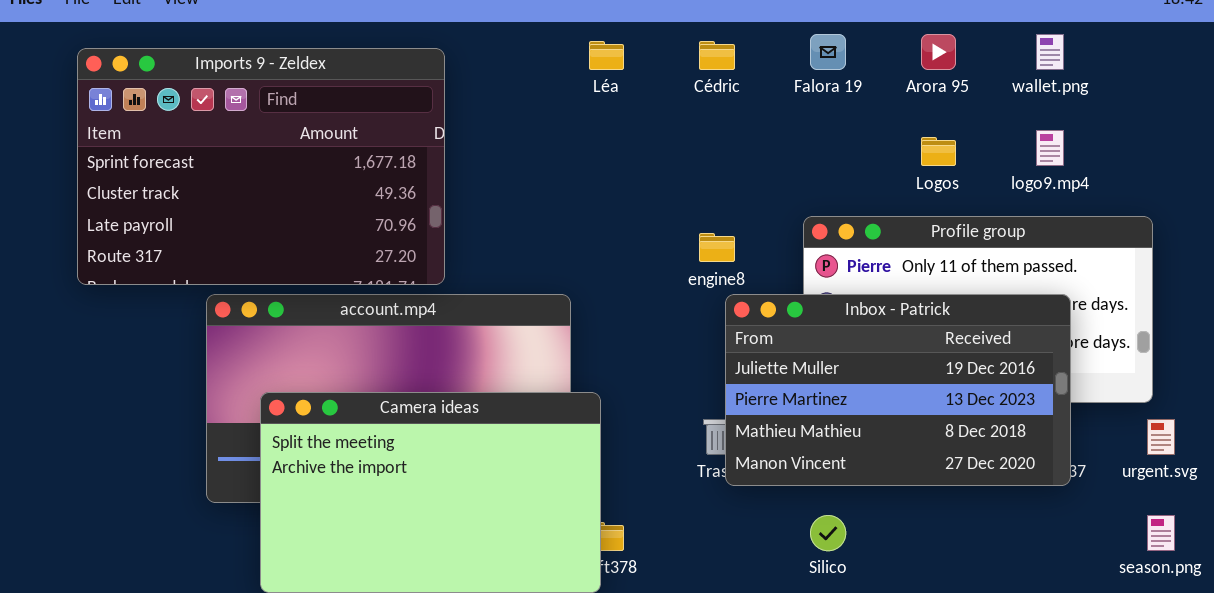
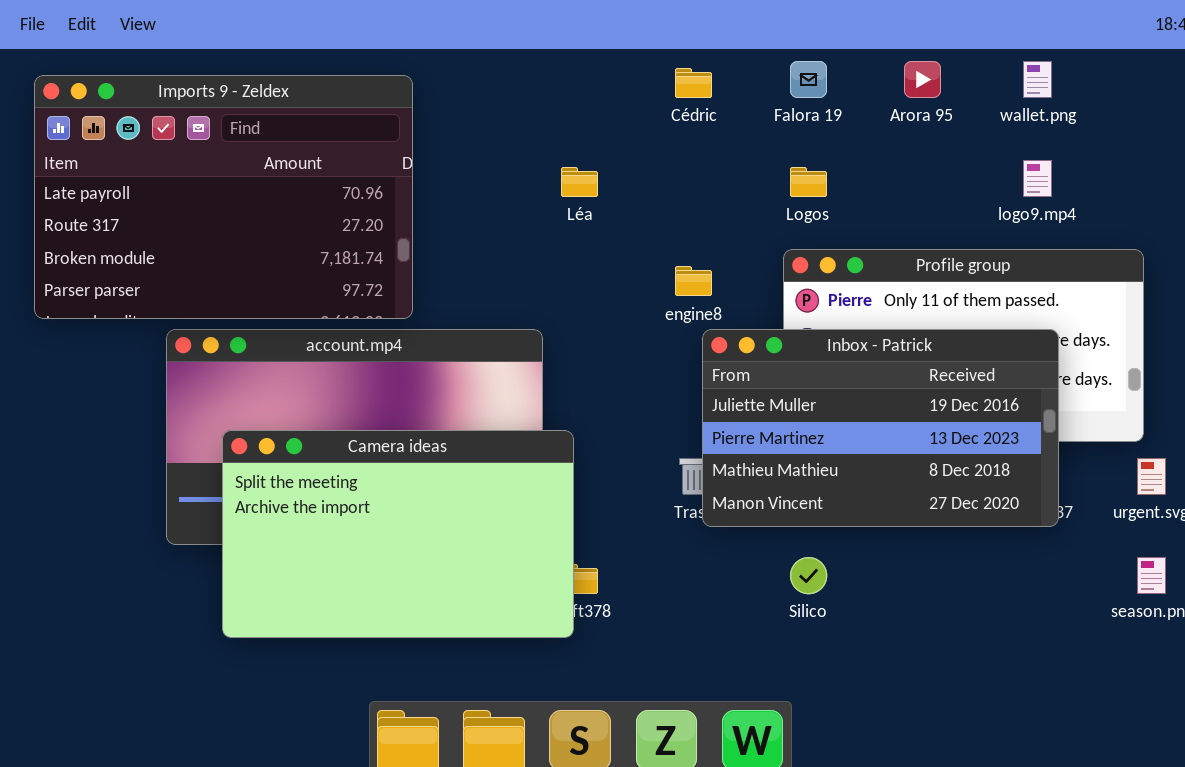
Léa: [589,41,624,70] -> [561,167,598,197], moved
Imports 9 - Zeldex: [77,48,445,285] -> [34,75,413,319], scrolled down 2 rows
Logos: [921,137,956,166] -> [790,167,827,197], moved

